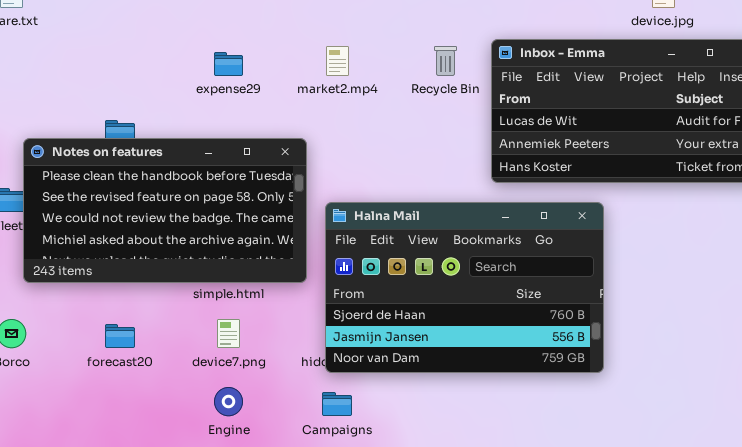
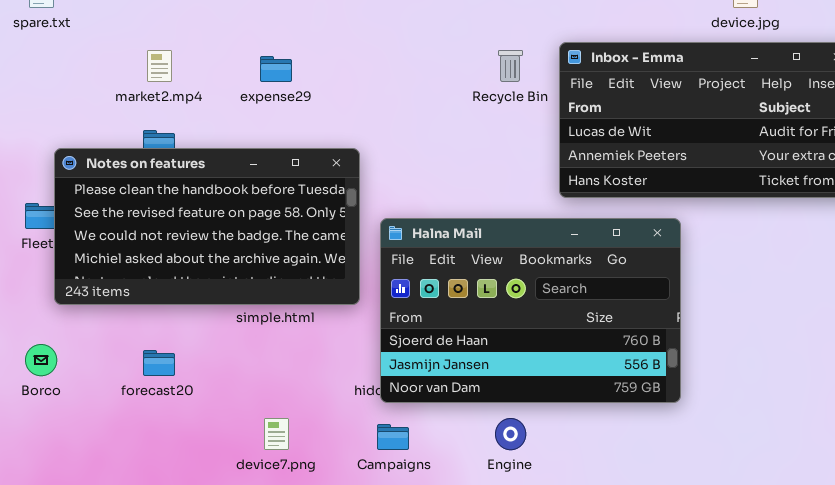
market2.mp4: [326,46,349,76] -> [147,50,172,82], moved
device7.png: [217,319,240,348] -> [264,418,289,450], moved
Engine: [214,387,243,416] -> [495,418,526,450], moved

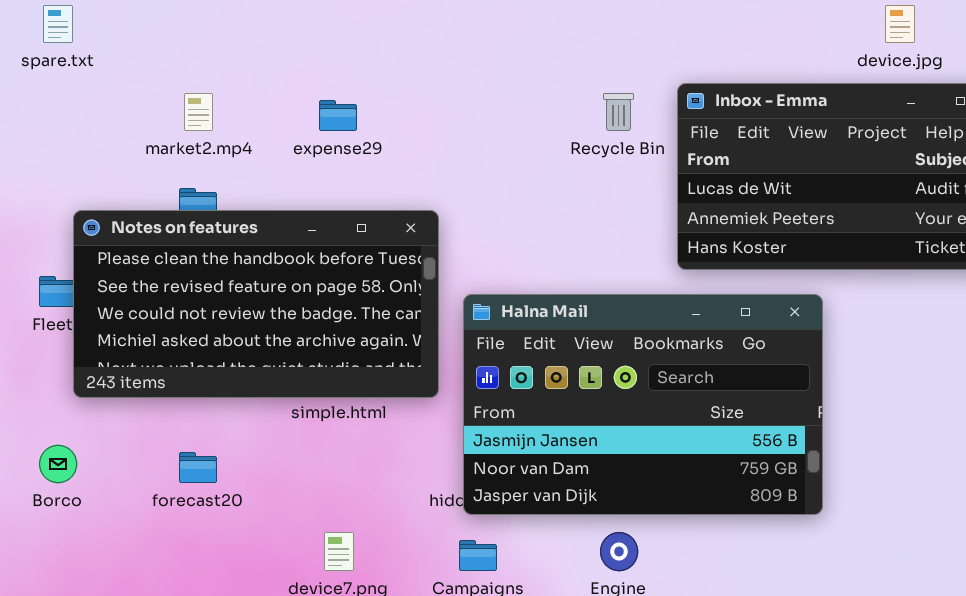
Halna Mail: [380,218,681,403] -> [463,294,823,515], scrolled down 1 row

